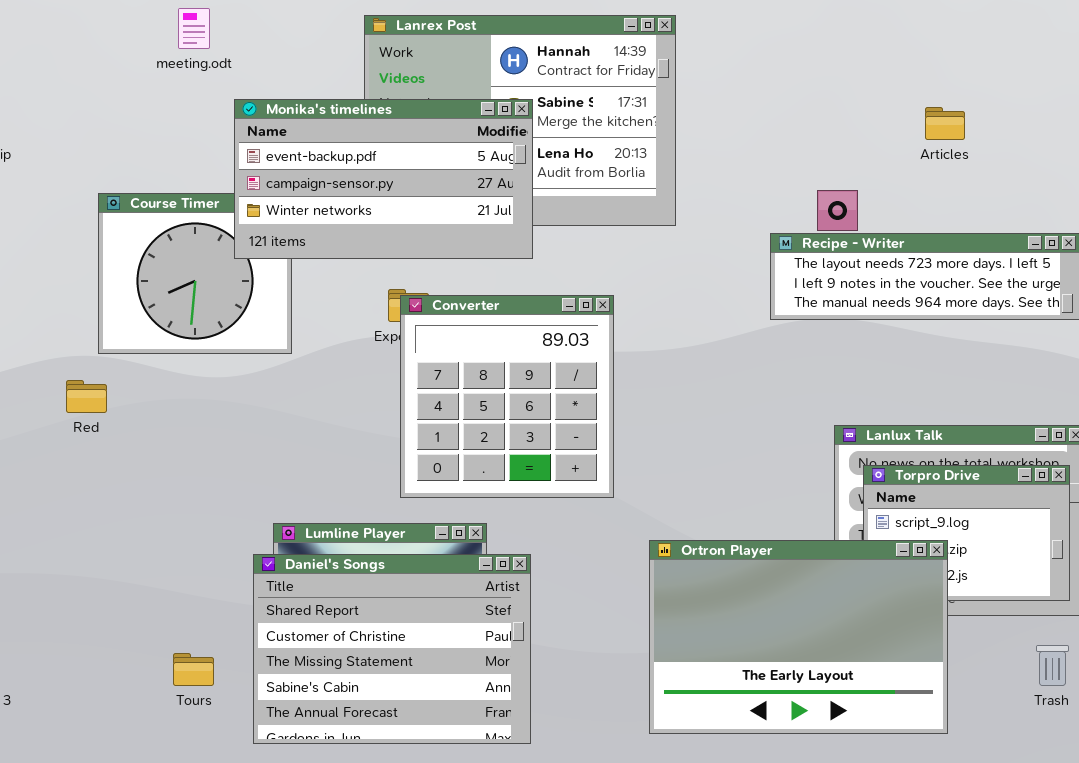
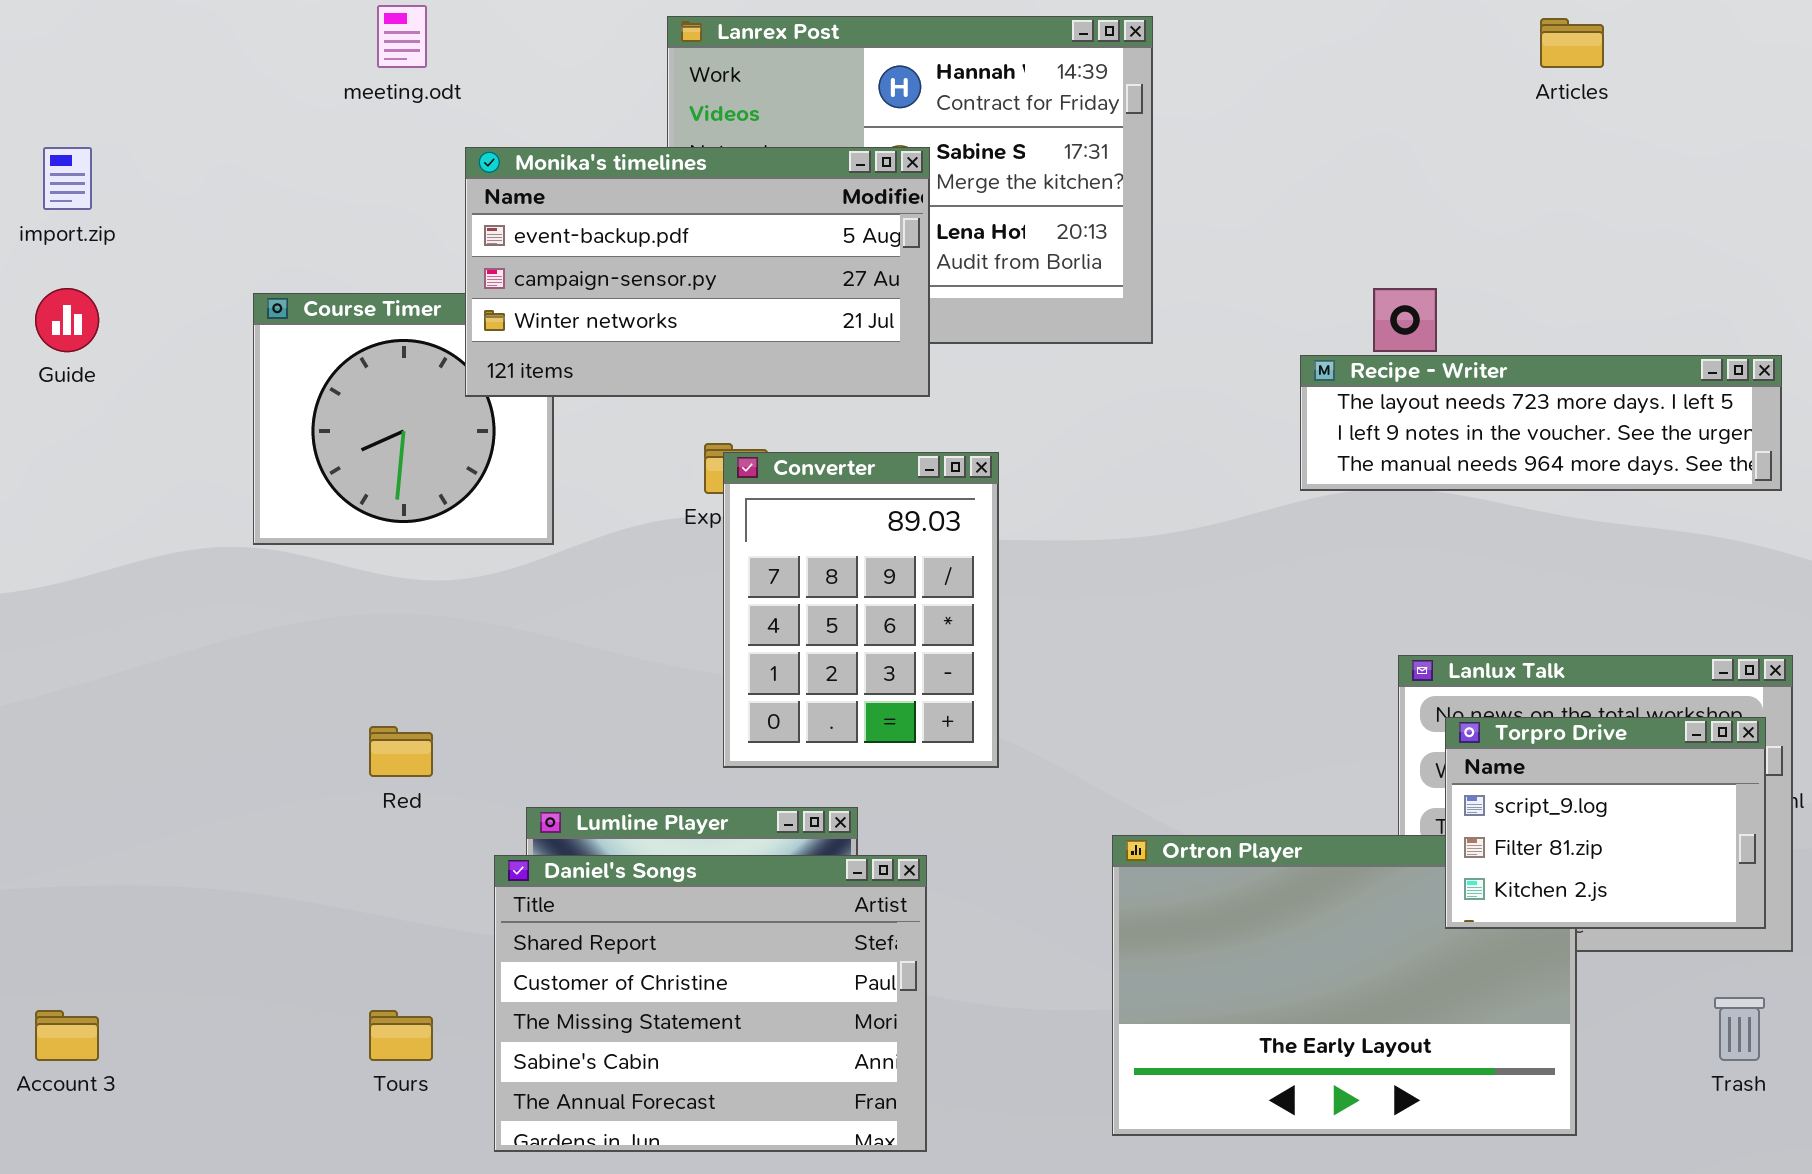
Articles: [925,107,965,140] -> [1540,18,1604,68], moved
Converter: [400,295,614,498] -> [723,452,999,768], resized
Red: [66,380,107,413] -> [369,726,433,777], moved
Torpro Drive: [863,465,1070,601] -> [1445,717,1766,929], raised

